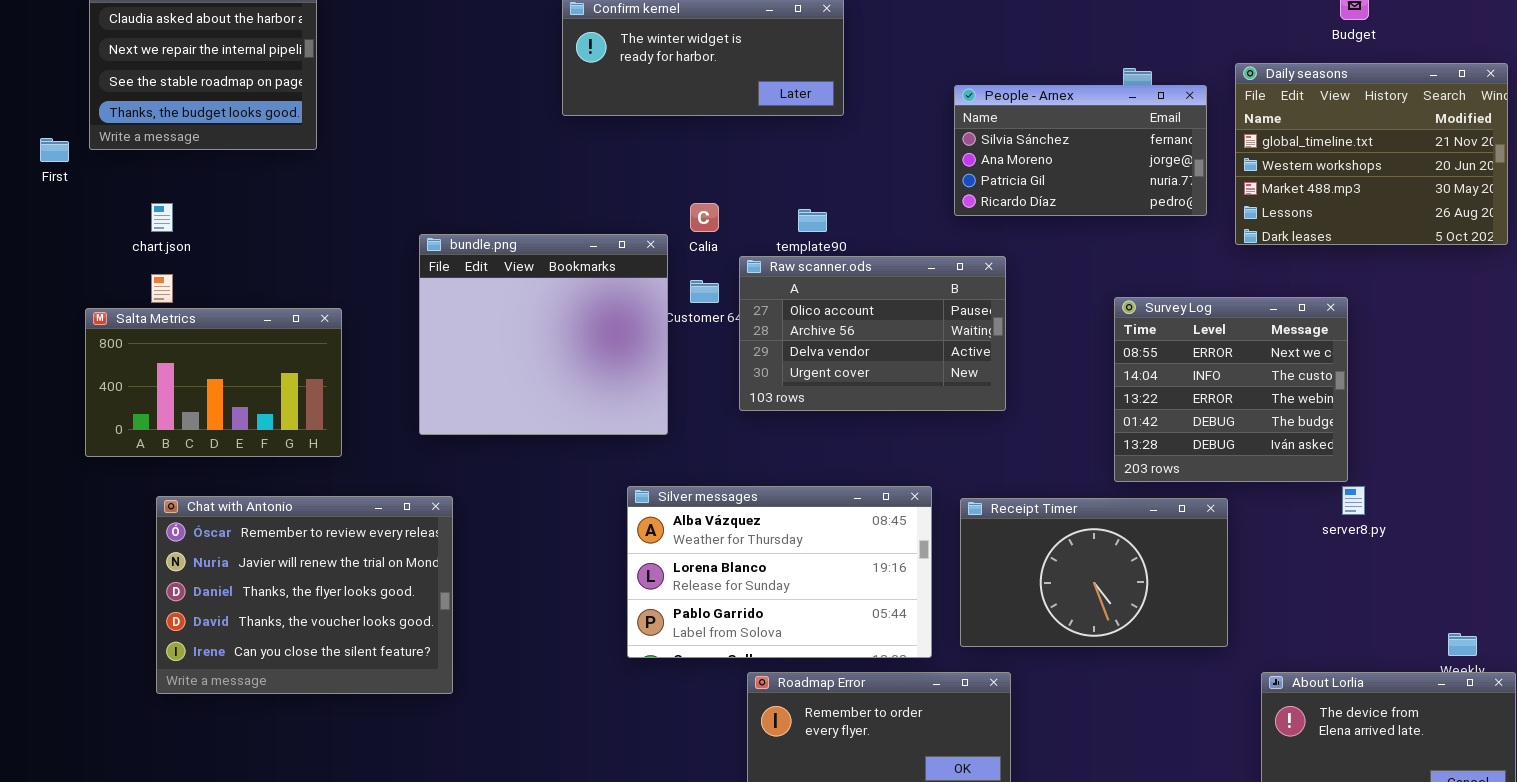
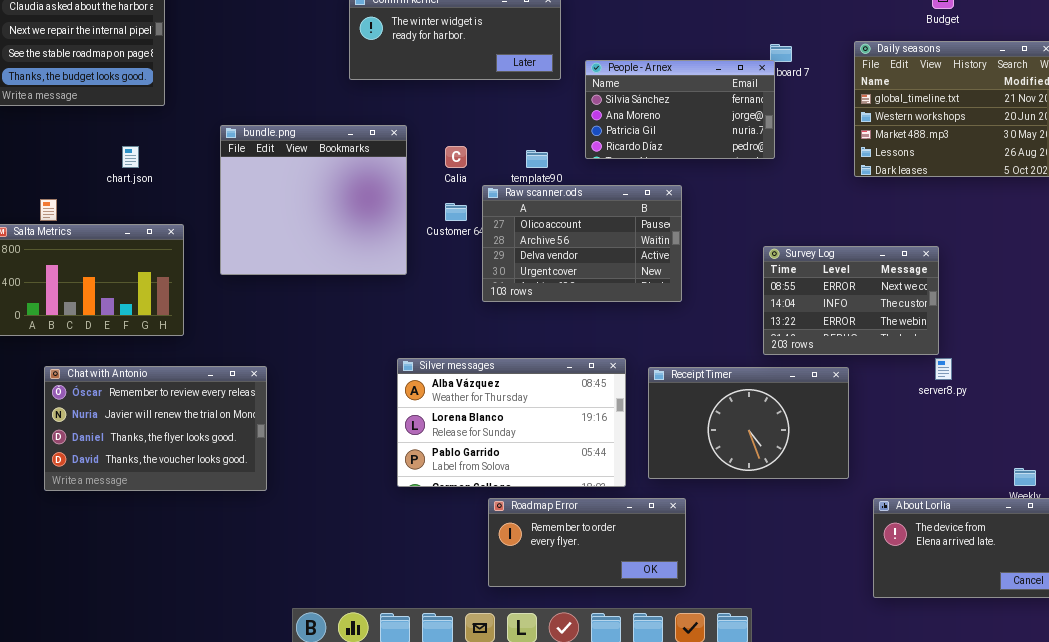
People - Arnex: [954,85,1207,216] -> [585,60,775,159], moved
chart.json: [151,203,173,232] -> [122,146,139,168], moved
bundle.png: [419,234,668,435] -> [220,125,407,275], moved
Survey Log: [1114,297,1348,482] -> [763,246,939,355], resized
Chat with Antonio: [156,496,453,694] -> [44,366,267,491], resized

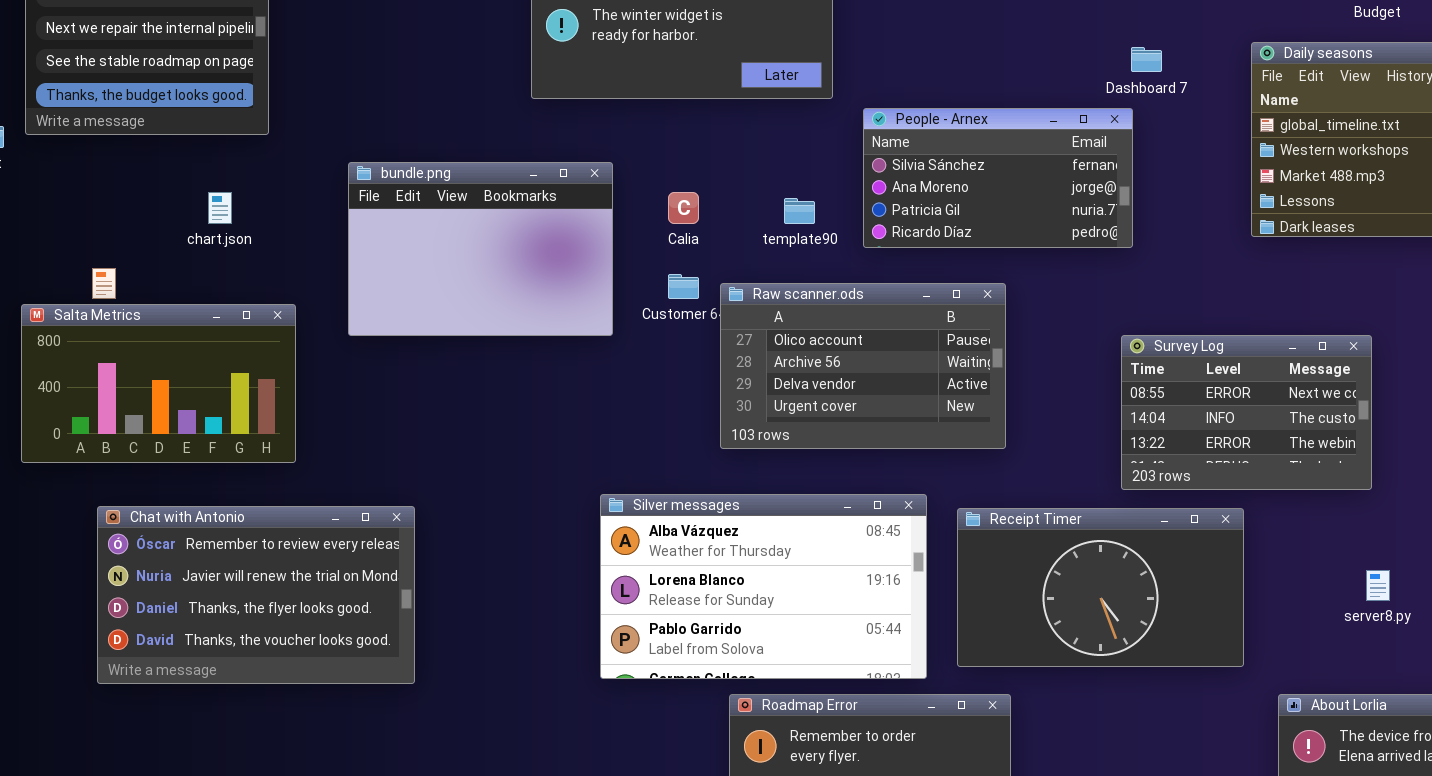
People - Arnex: [585,60,775,159] -> [863,108,1133,248], moved
bundle.png: [220,125,407,275] -> [348,162,613,336], resized
Raw scanner.ods: [482,185,682,302] -> [720,283,1006,449], moved
server8.py: [935,358,952,380] -> [1366,570,1390,601], moved

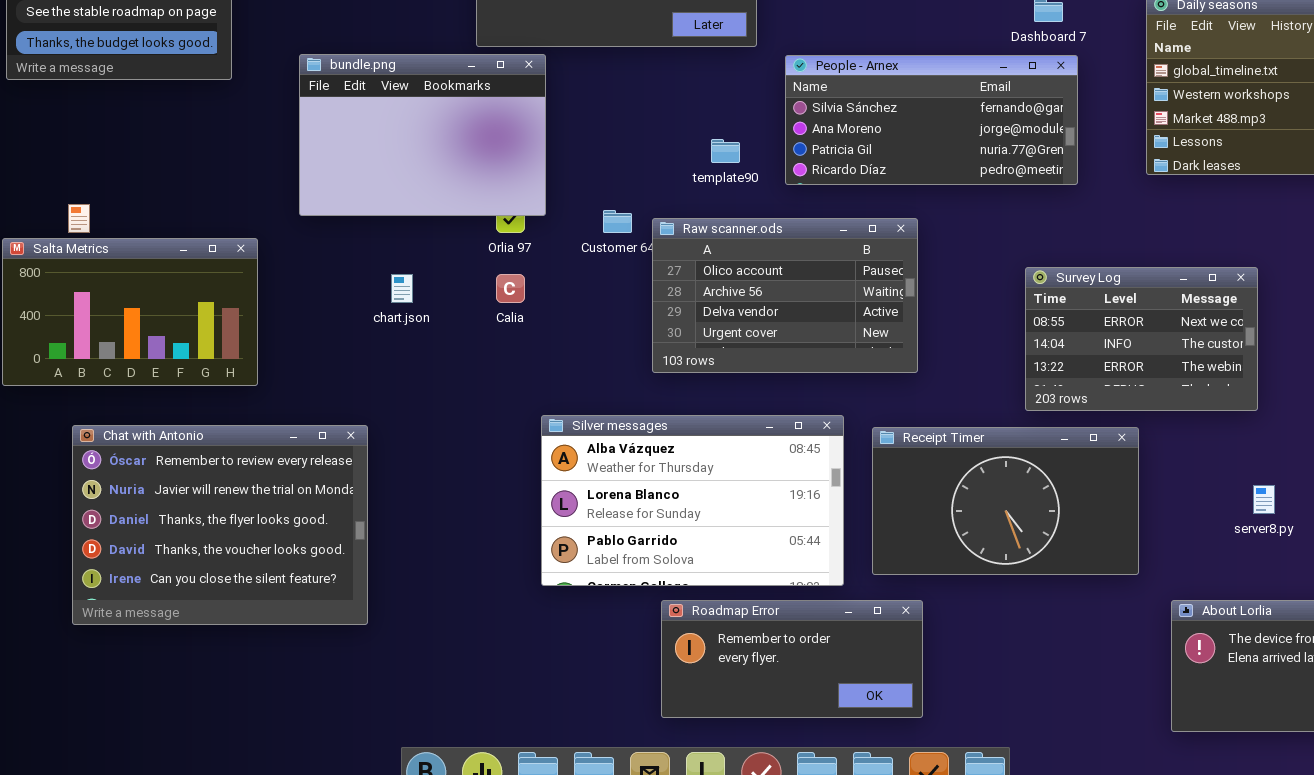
People - Arnex: [863,108,1133,248] -> [785,55,1078,185], resized
bundle.png: [348,162,613,336] -> [299,54,546,216], moved
chart.json: [208,192,232,224] -> [391,274,413,303], moved
Calia: [668,192,699,224] -> [496,274,525,303], moved
Chat with Antonio: [97,506,415,684] -> [72,425,368,625], resized

